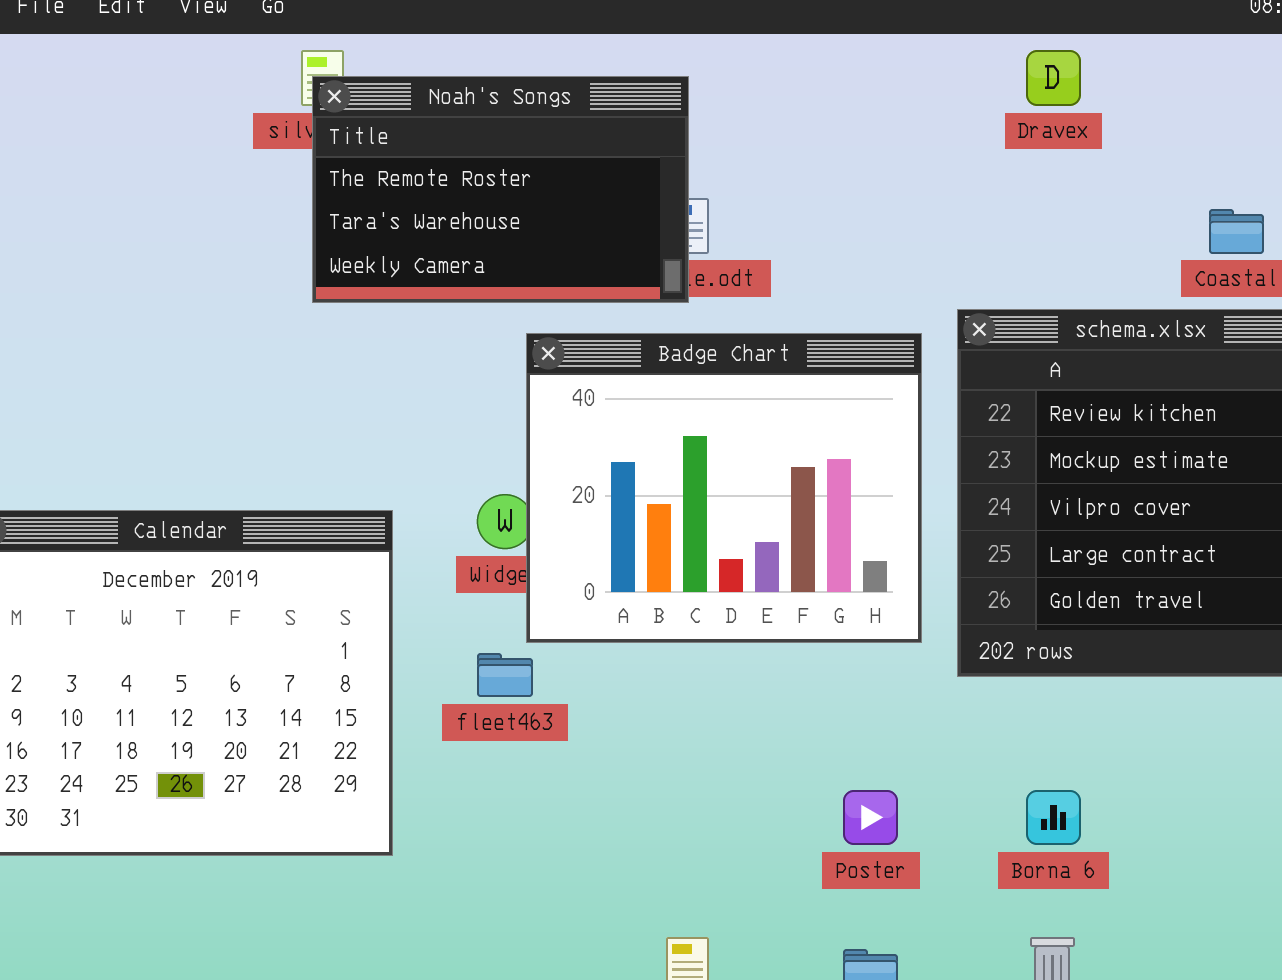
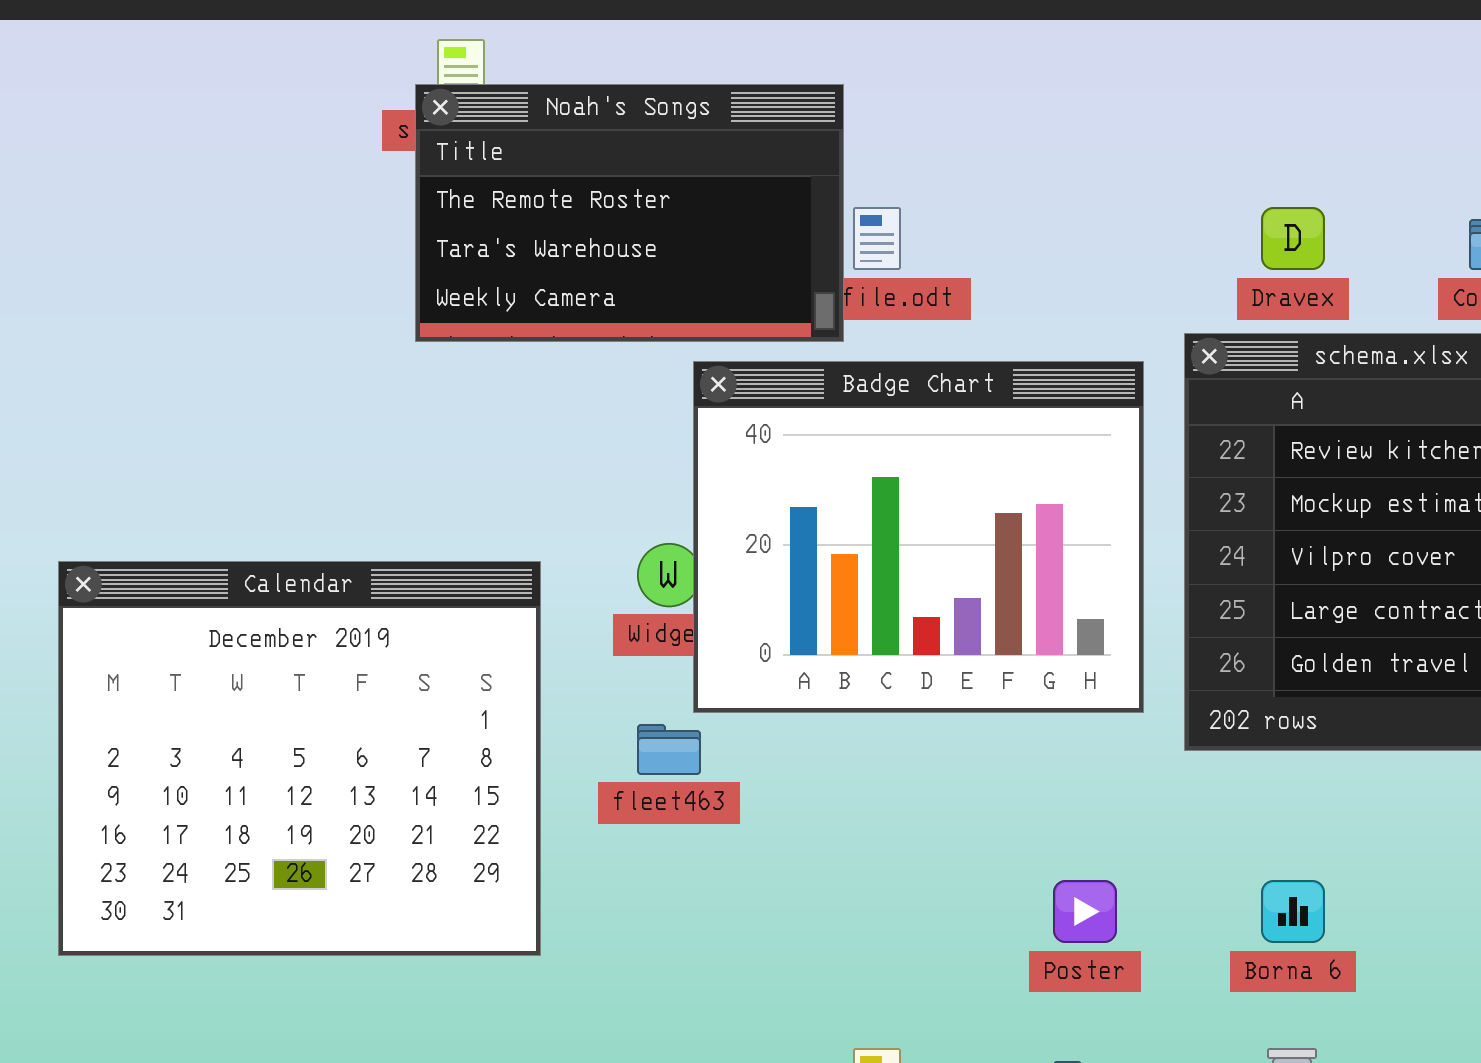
Dravex: [1026,50,1081,106] -> [1261,207,1325,270], moved
Noah's Songs: [312,76,689,303] -> [415,84,844,342], moved

